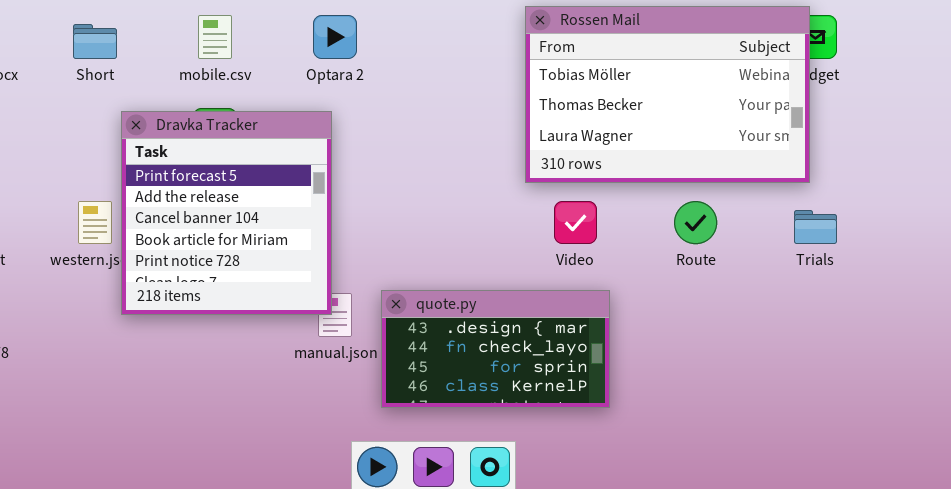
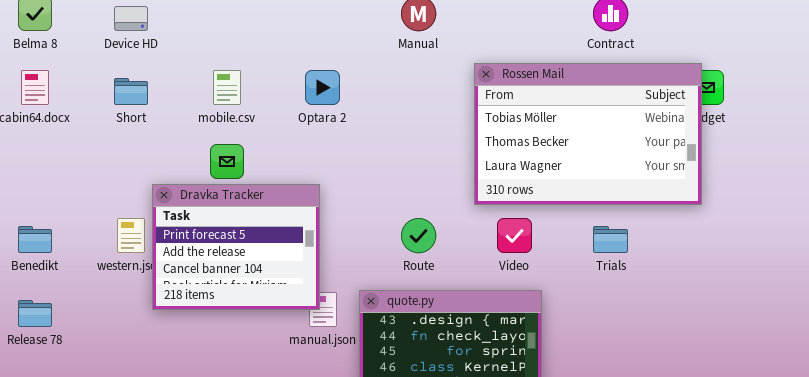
Dravka Tracker: [121,111,332,315] -> [152,184,320,310], resized
Route: [674,201,717,244] -> [401,218,436,253], moved
Trials: [794,210,837,244] -> [593,226,628,253], moved

